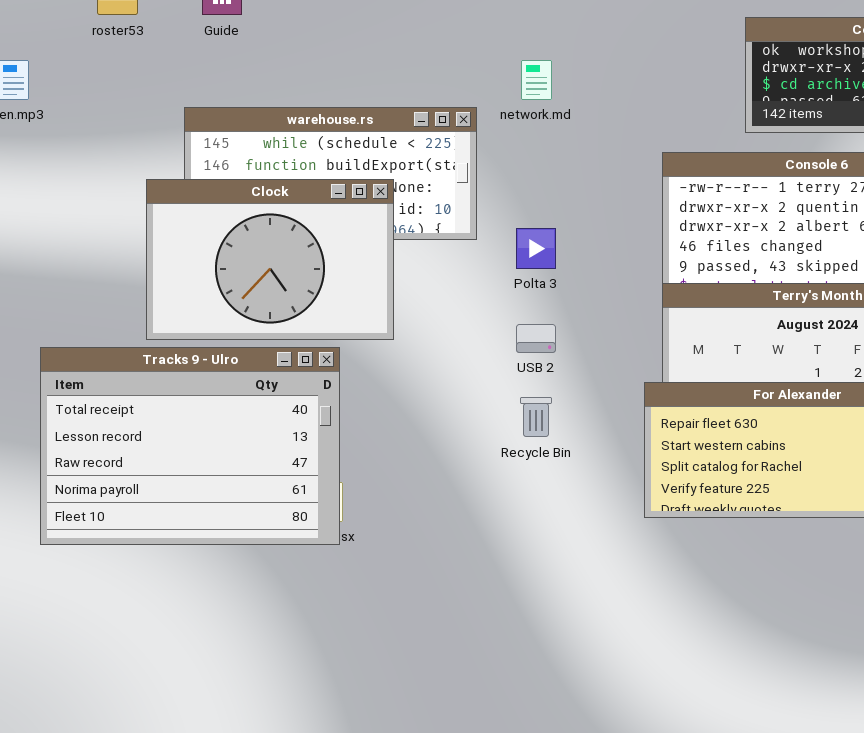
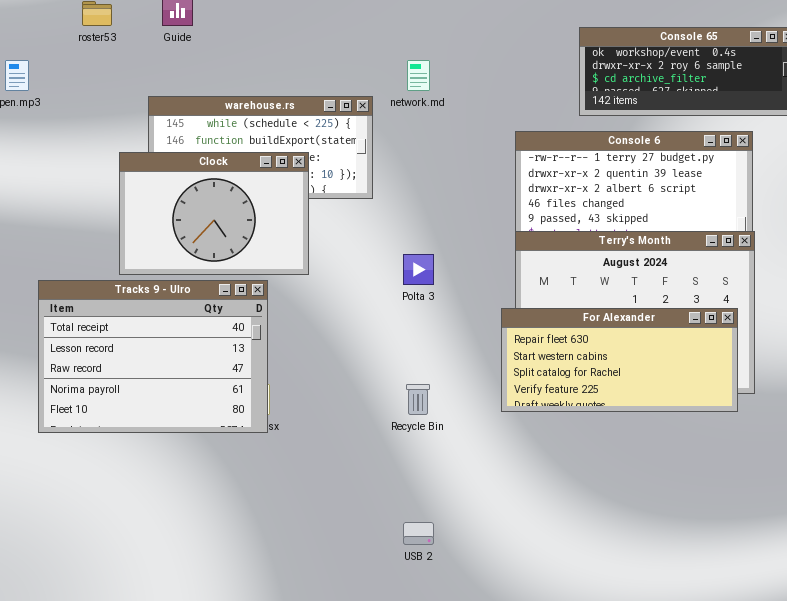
Polta 3: [516,228,556,269] -> [403,254,434,285], moved
USB 2: [516,324,556,353] -> [403,522,434,545], moved
Recycle Bin: [520,397,552,437] -> [406,384,430,415], moved

